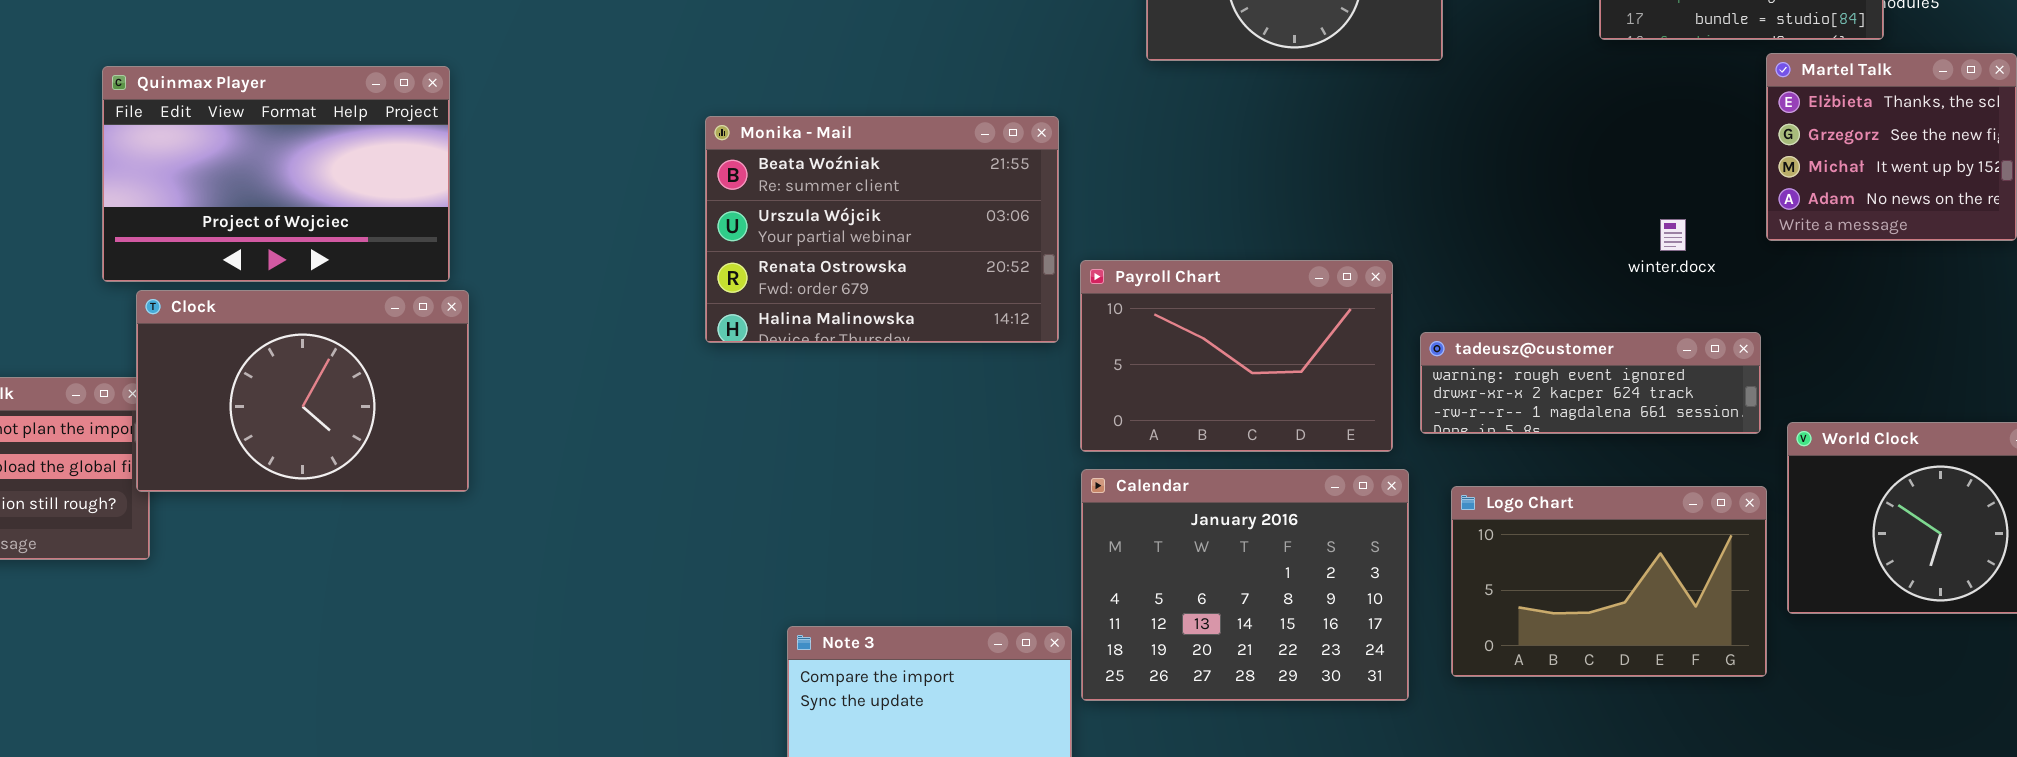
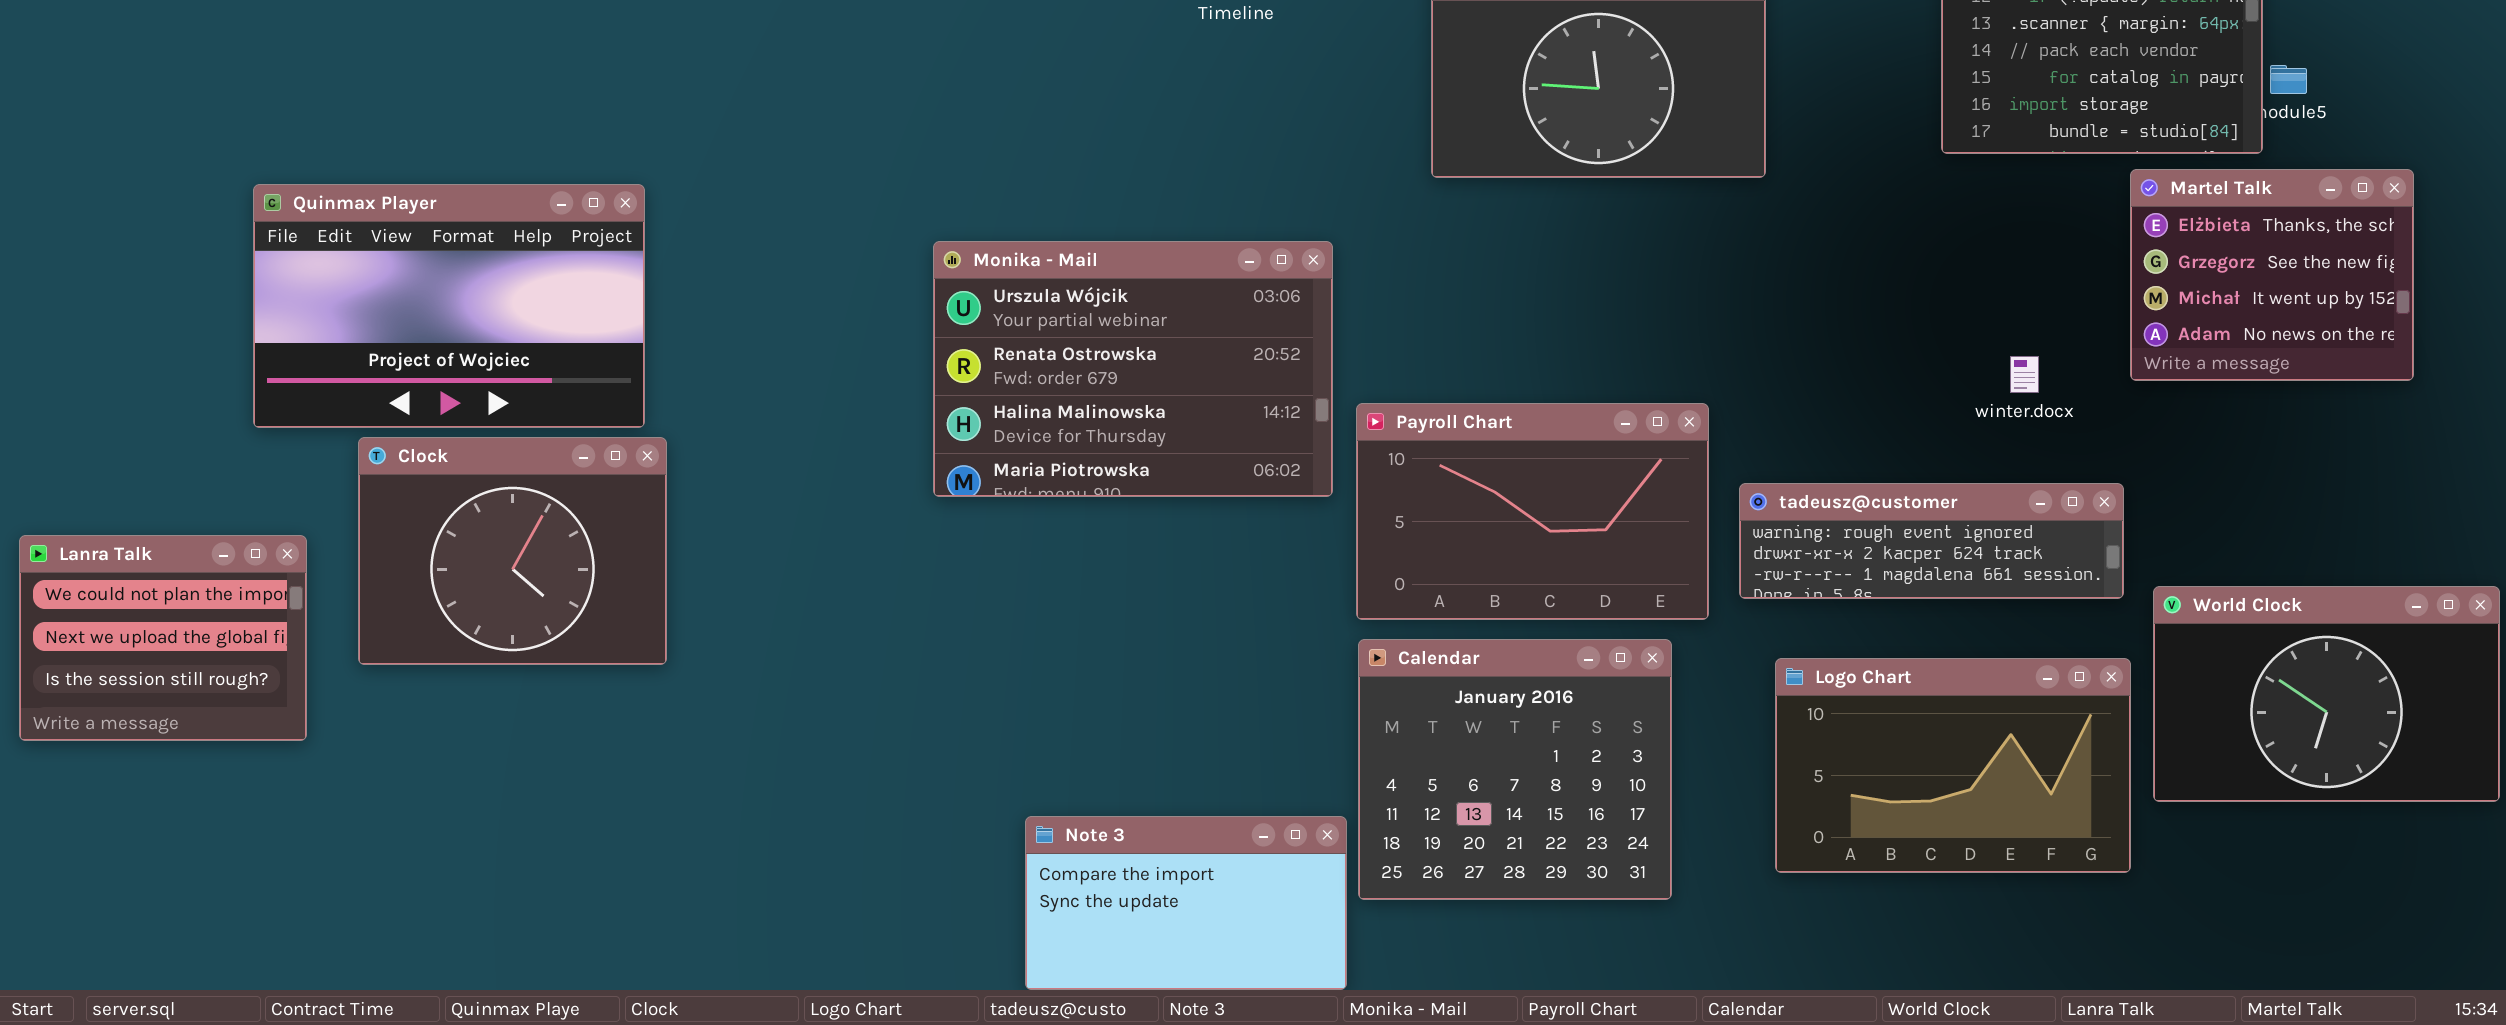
Monika - Mail: [705,116,1059,343] -> [933,241,1333,497], scrolled down 1 row
Clock: [136,290,469,492] -> [358,437,667,665], resized
Calendar: [1081,469,1409,701] -> [1358,639,1672,900], resized

